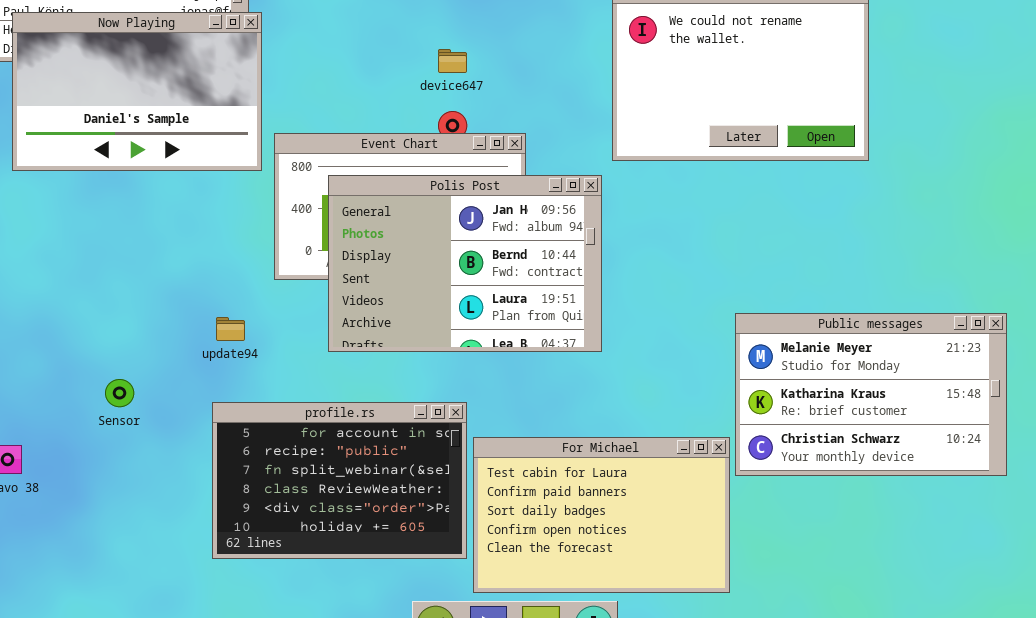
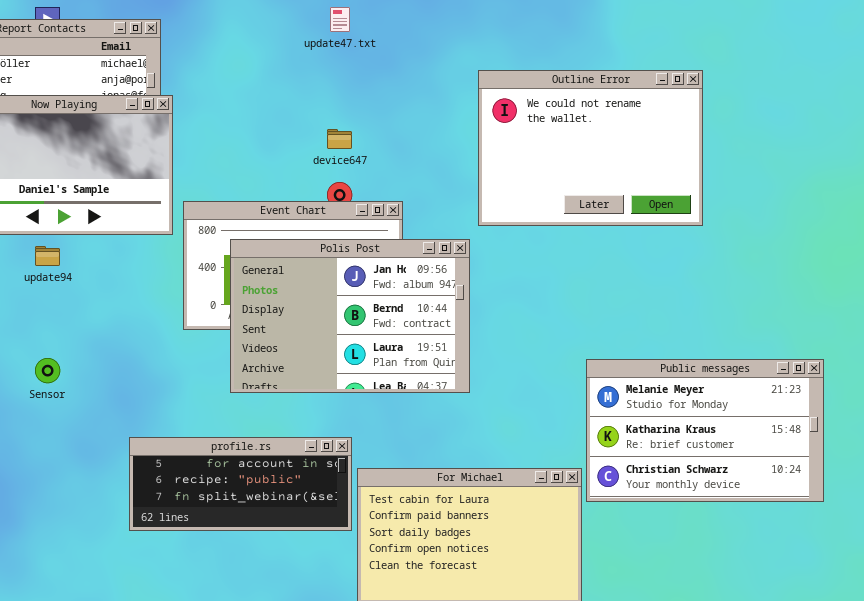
update94: [216,317,245,341] -> [35,246,60,266], moved
Sensor: [105,379,134,407] -> [35,358,60,383], moved
profile.rs: [212,402,467,559] -> [129,437,352,531], resized

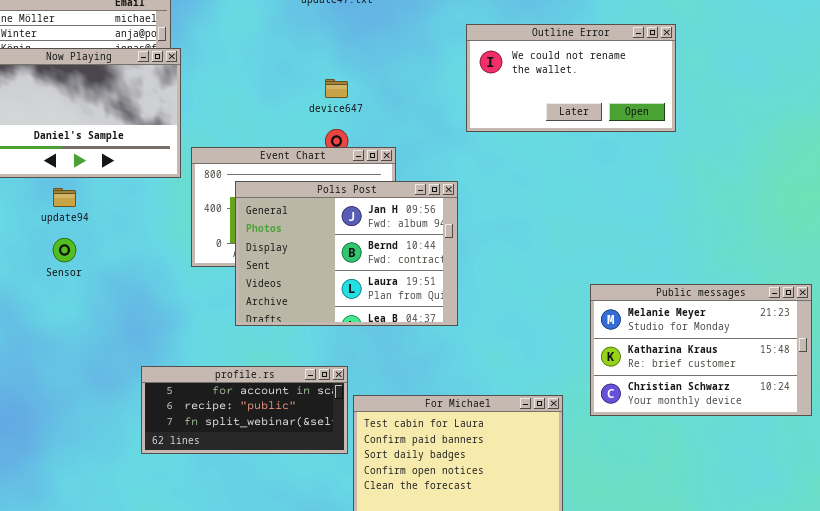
Outline Error: [478,70,703,226] -> [466,24,676,132], resized
Sensor: [35,358,60,383] -> [53,238,76,262], moved
Public messages: [586,359,824,502] -> [590,284,812,416], moved

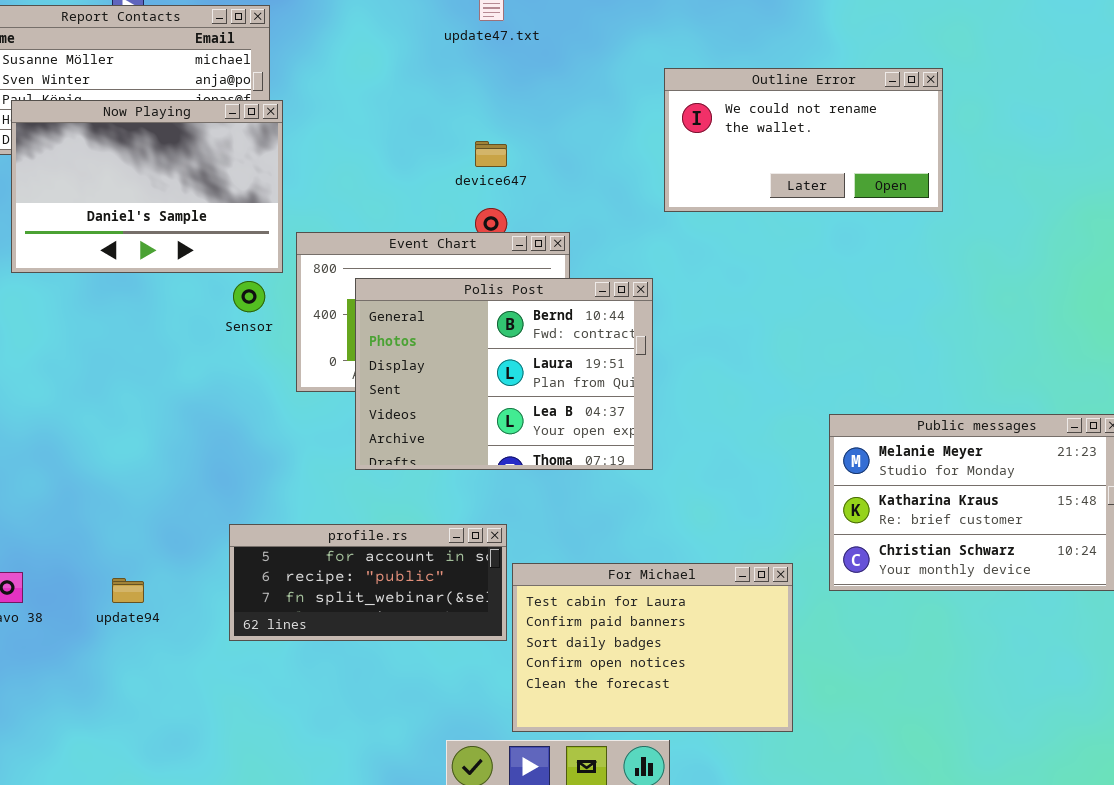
Polis Post: [235,181,458,326] -> [355,278,653,470], scrolled down 1 row
update94: [53,188,76,207] -> [112,578,144,603], moved
Sensor: [53,238,76,262] -> [233,281,265,312], moved

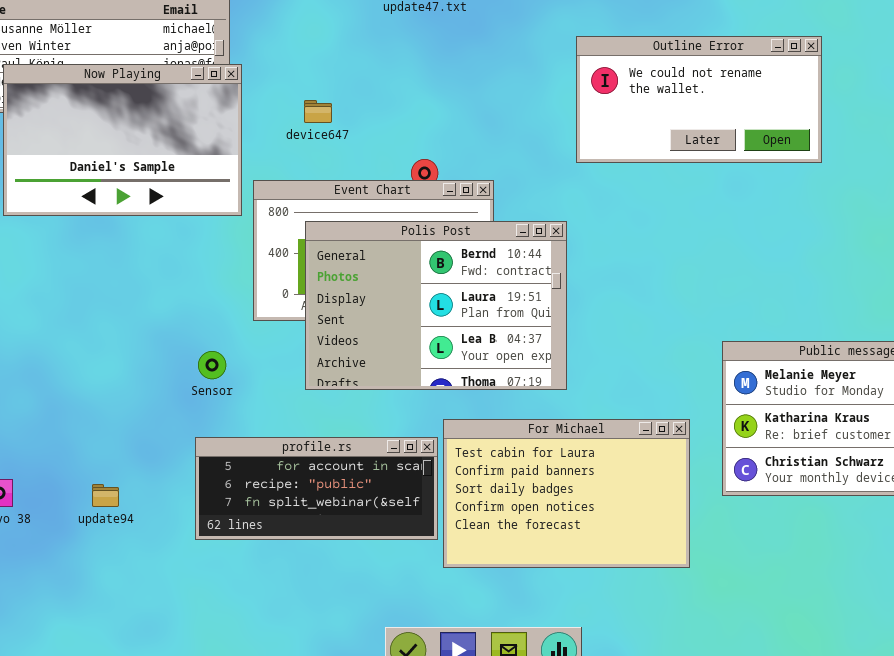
device647: [475,141,507,167] -> [304,100,332,123], moved
Sensor: [233,281,265,312] -> [198,351,226,379], moved
For Michael: [512,563,793,732] -> [443,419,690,568], moved

